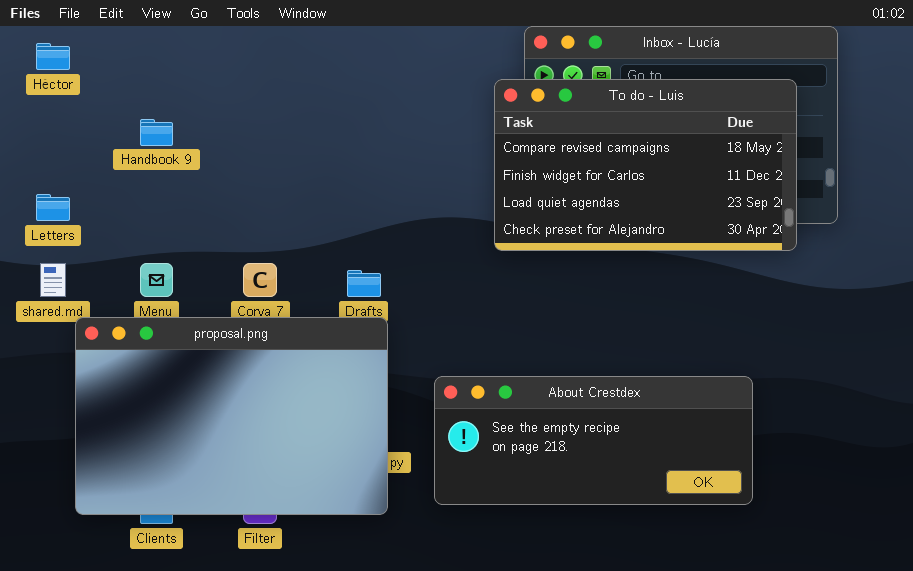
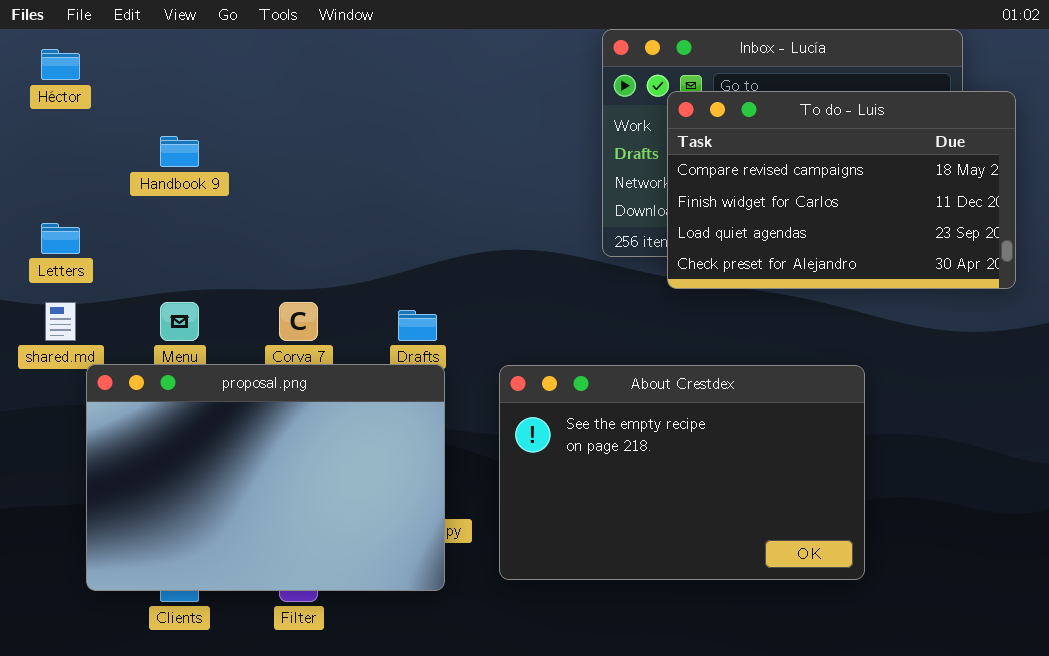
To do - Luis: [494,79,797,251] -> [667,91,1016,289], moved
About Crestdex: [434,376,753,505] -> [499,365,865,580], resized

